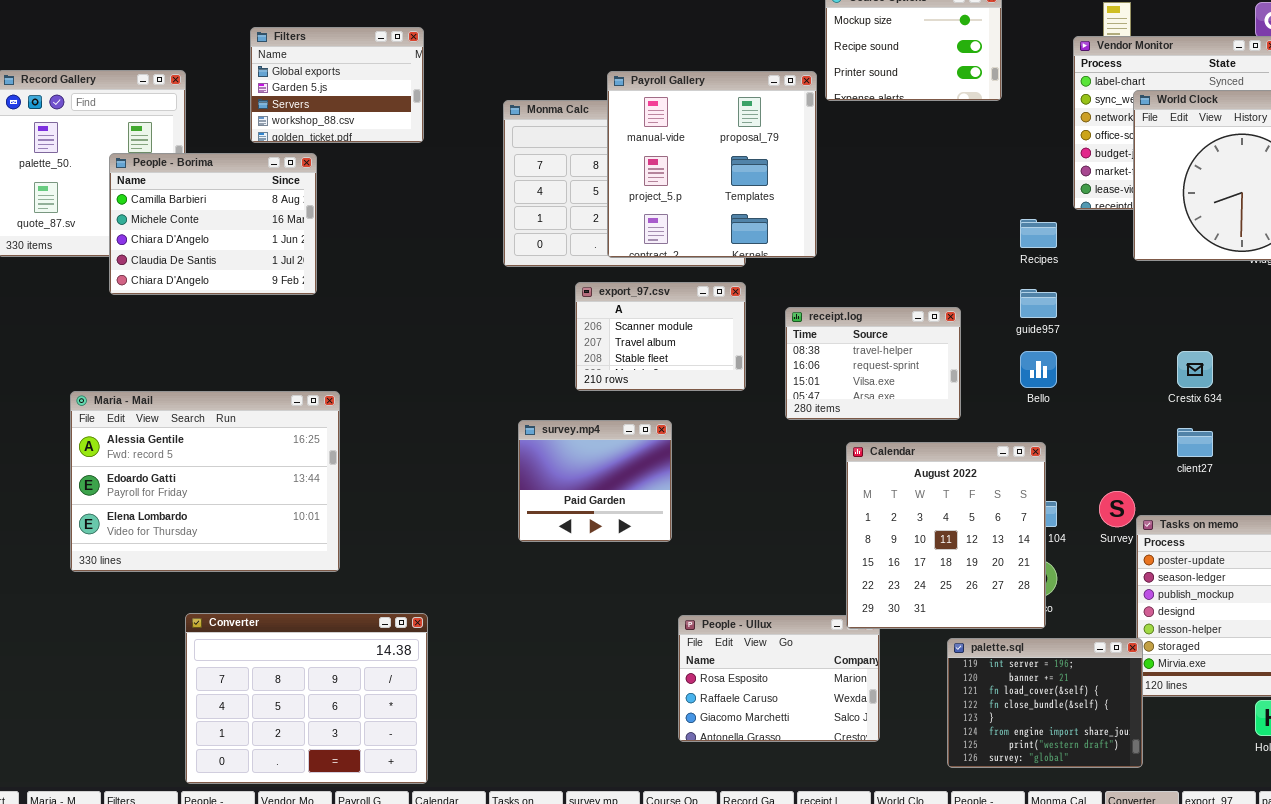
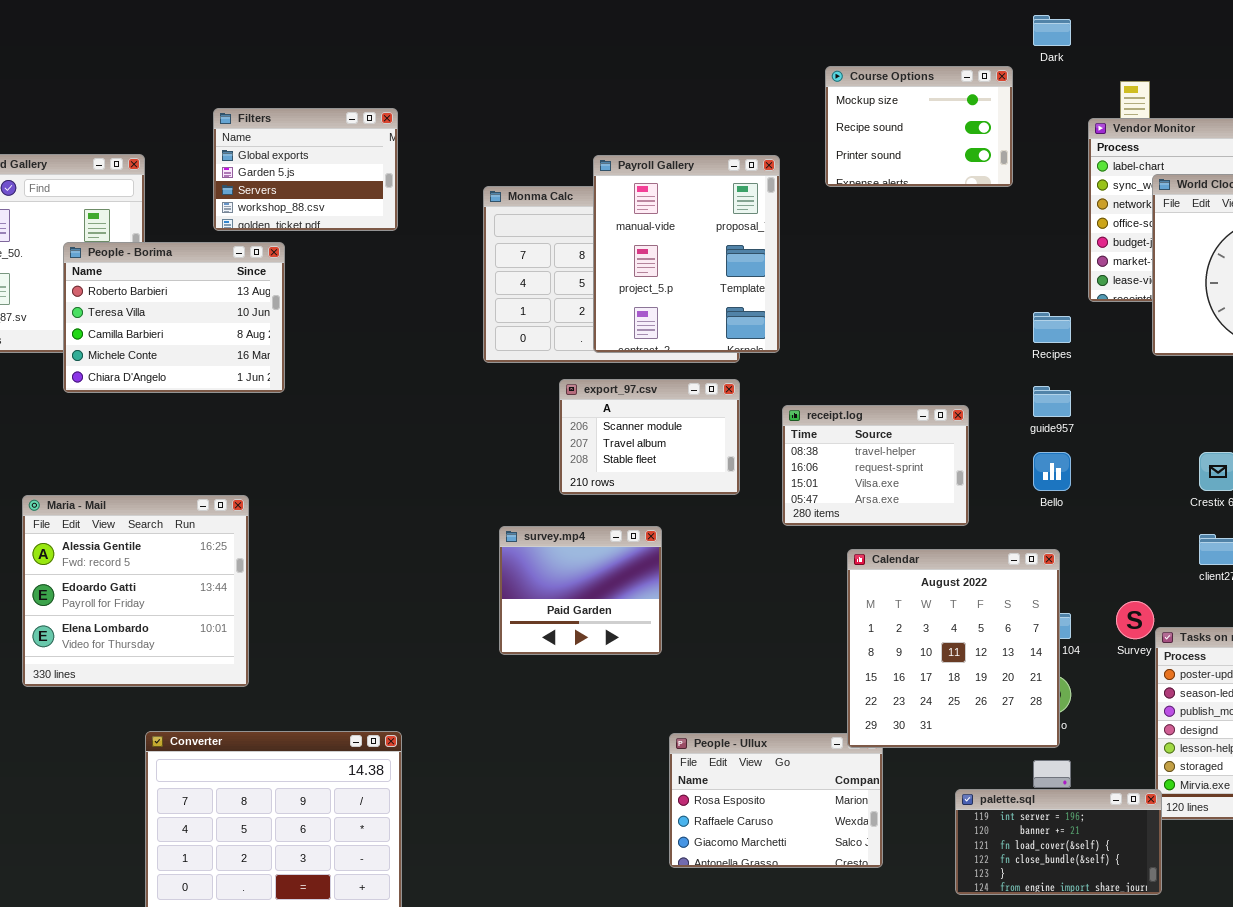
Payroll Gallery: [607,71,817,258] -> [593,155,780,353], resized
People - Borima: [109,153,317,295] -> [63,242,285,393], scrolled up 2 rows
Maria - Mail: [70,391,340,572] -> [22,495,249,687], resized
palette.sql: [947,638,1143,768] -> [955,789,1162,895], resized

